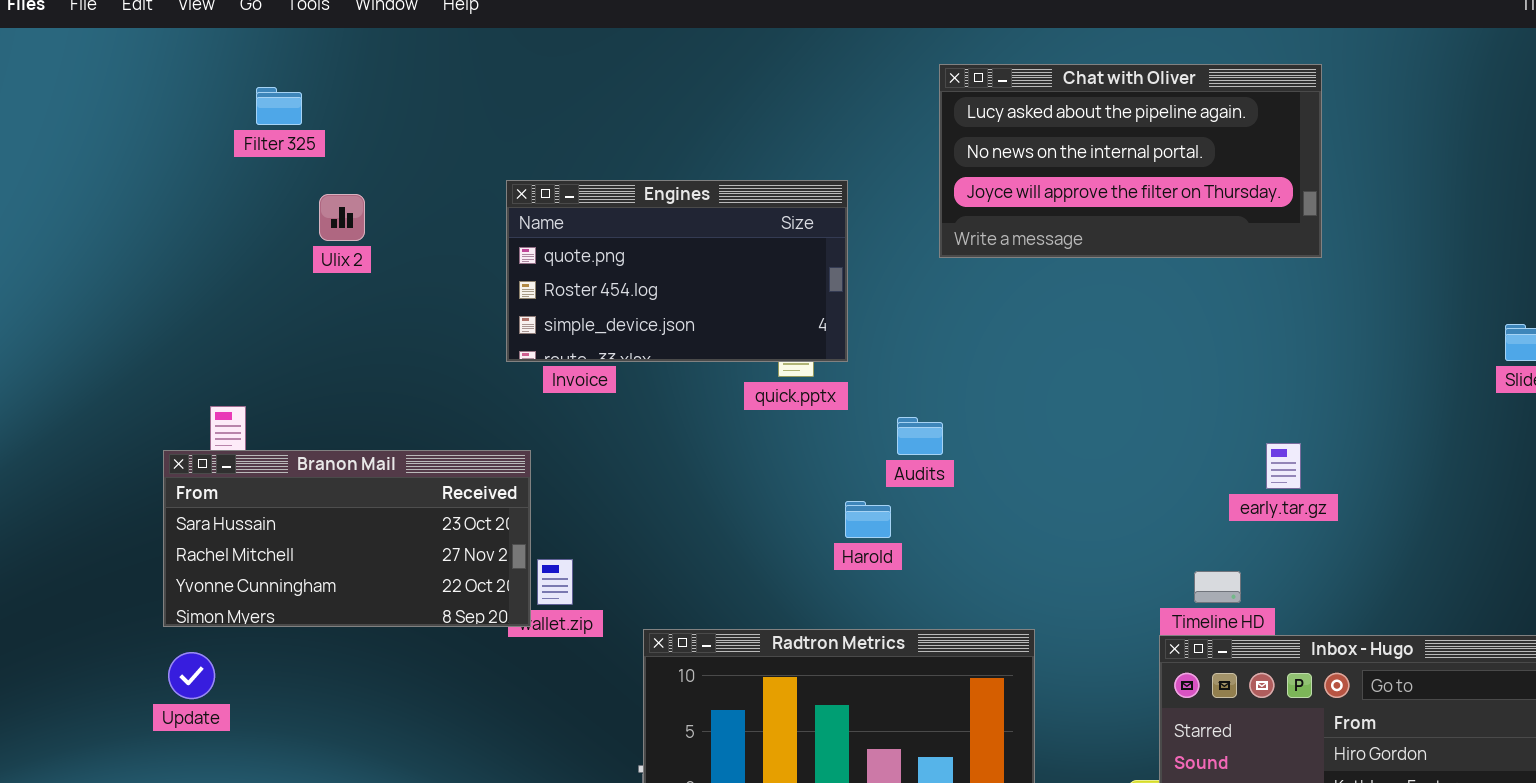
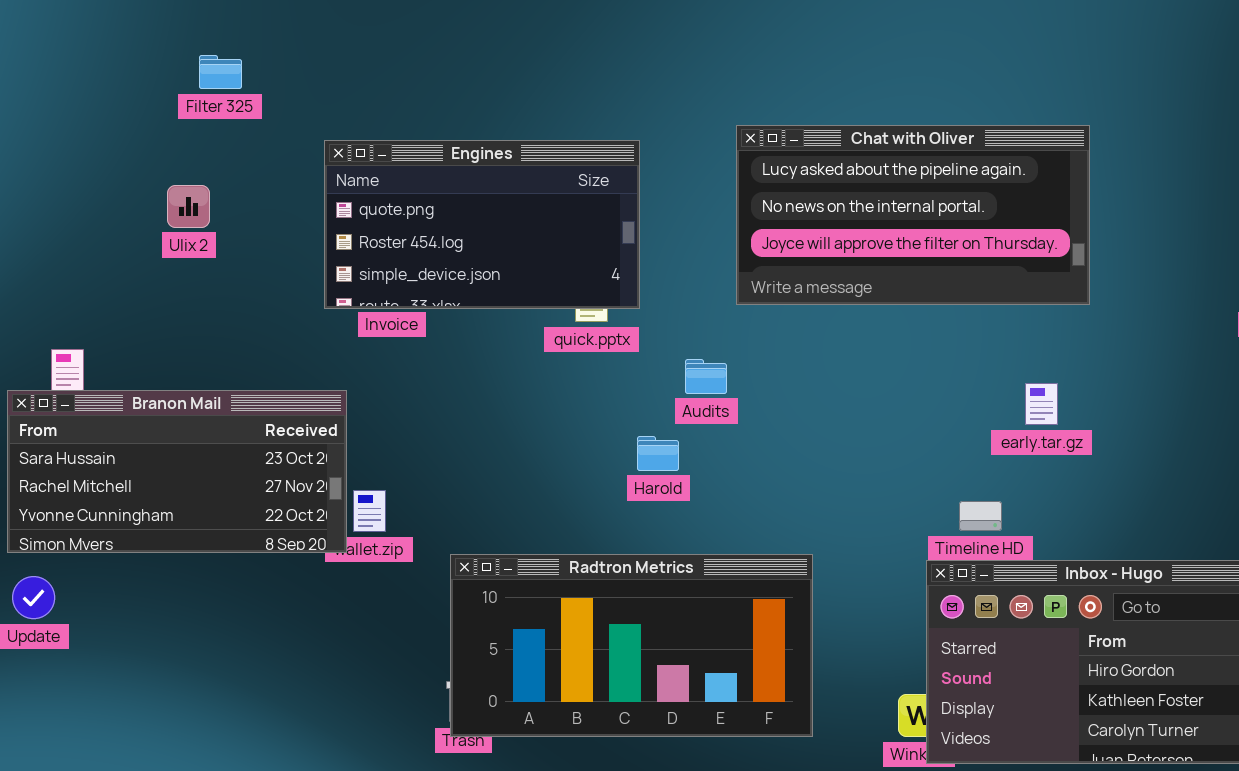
Chat with Oliver: [939,64,1322,258] -> [736,125,1090,305], moved
Filter 325: [256,87,302,125] -> [199,55,242,89], moved
Ulix 2: [319,194,365,241] -> [167,185,210,228], moved

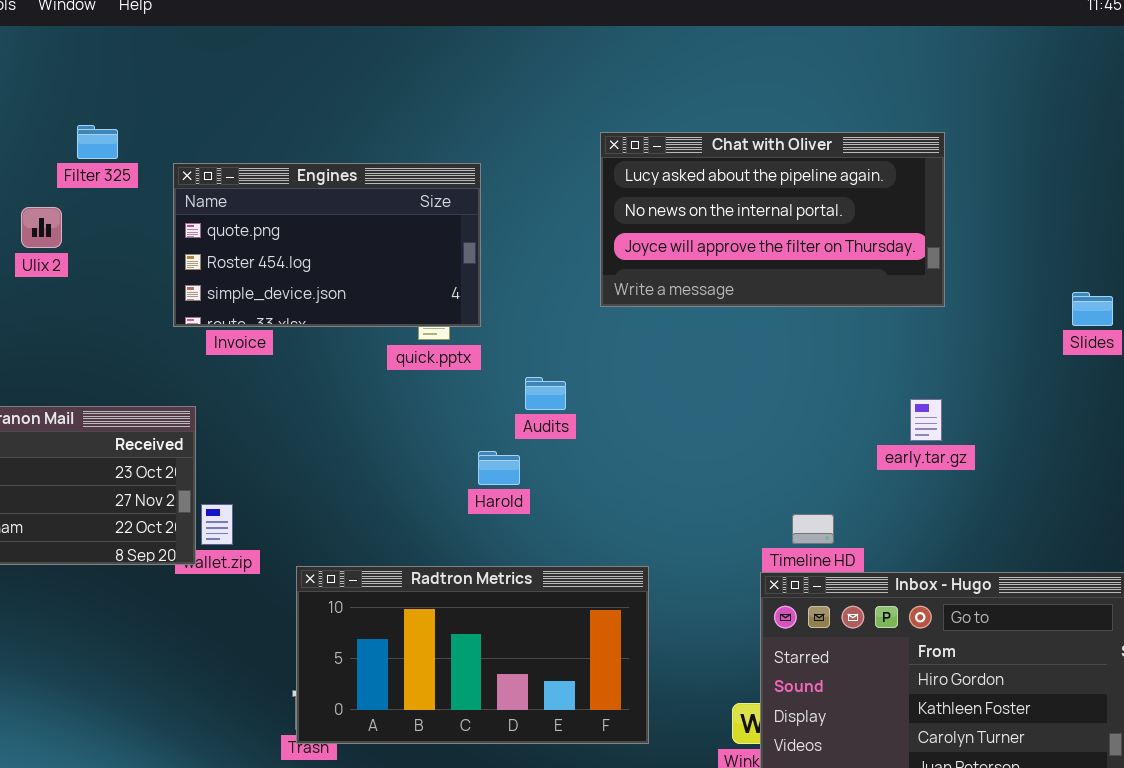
Filter 325: [199,55,242,89] -> [77,125,118,159], moved
Chat with Oliver: [736,125,1090,305] -> [600,132,945,307], moved
early.tar.gz: [1025,383,1058,425] -> [910,399,942,441], moved

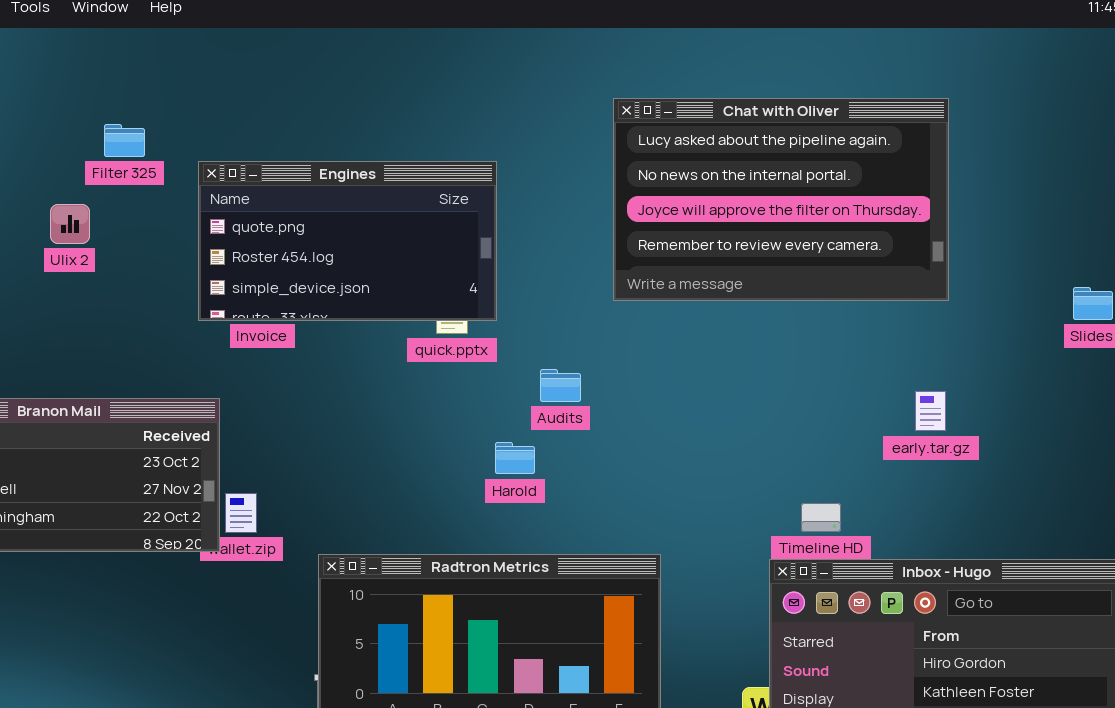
Chat with Oliver: [600,132,945,307] -> [613,98,949,301], resized

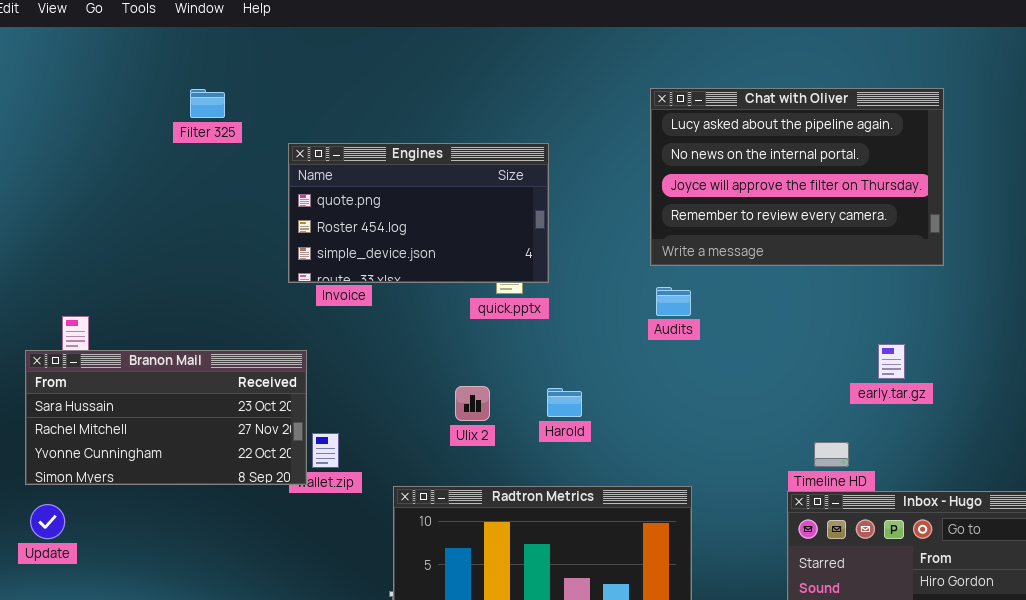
Filter 325: [104,124,145,157] -> [190,89,225,118], moved
Ulix 2: [50,204,90,244] -> [455,386,490,421], moved
Audits: [540,369,581,402] -> [656,287,691,316], moved
early.tar.gz: [915,391,946,431] -> [878,344,905,379], moved

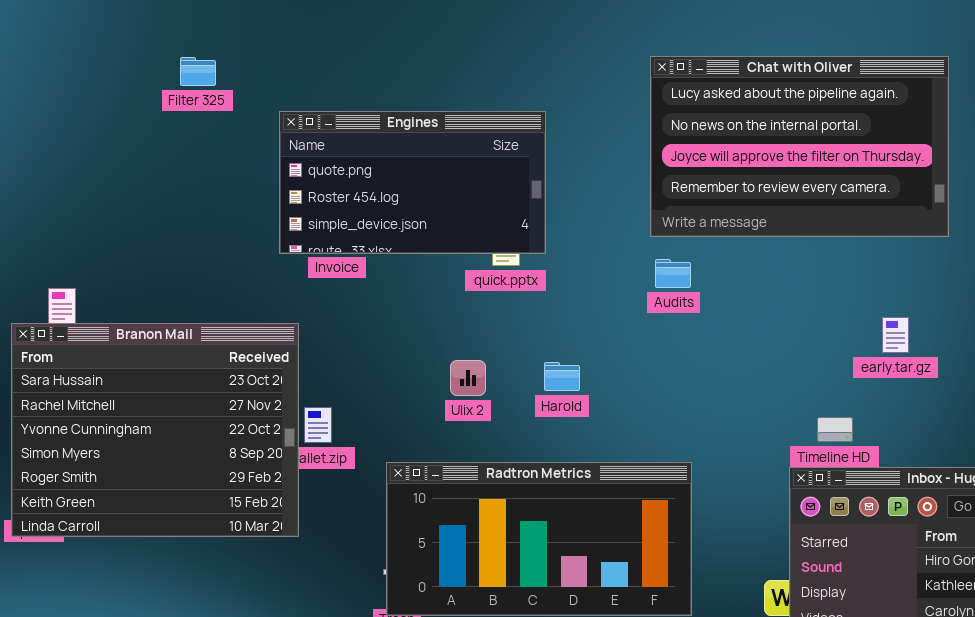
Branon Mail: [25,350,307,485] -> [11,323,299,537], resized

